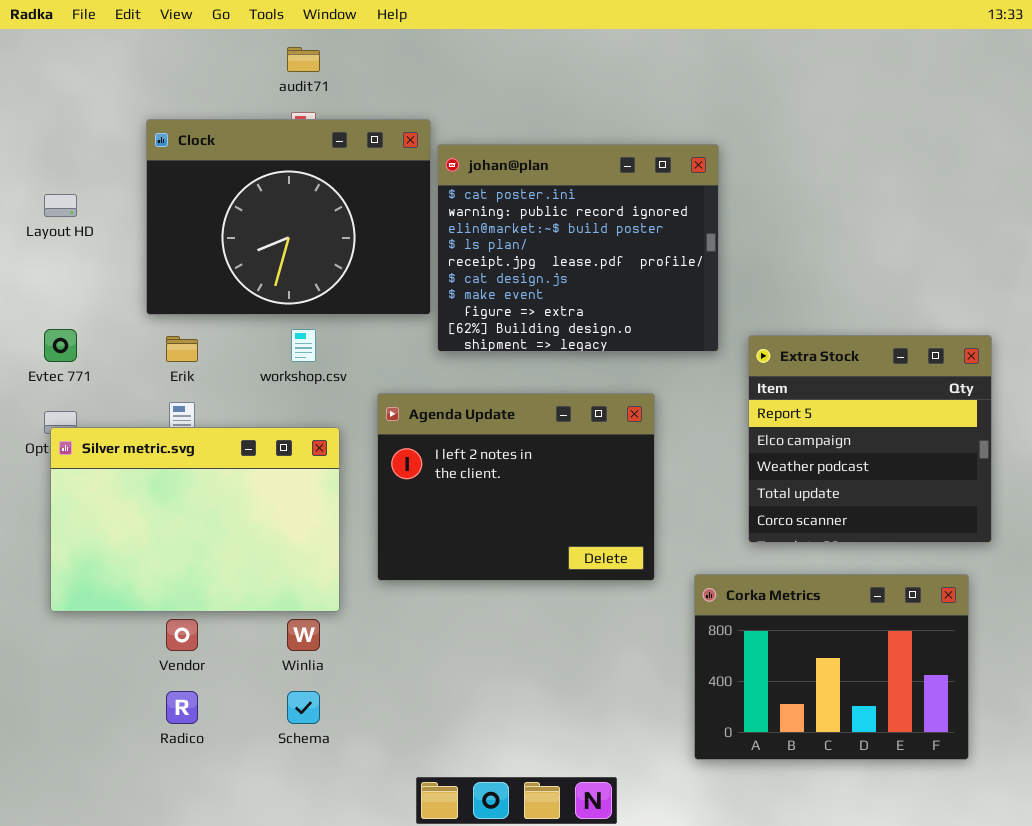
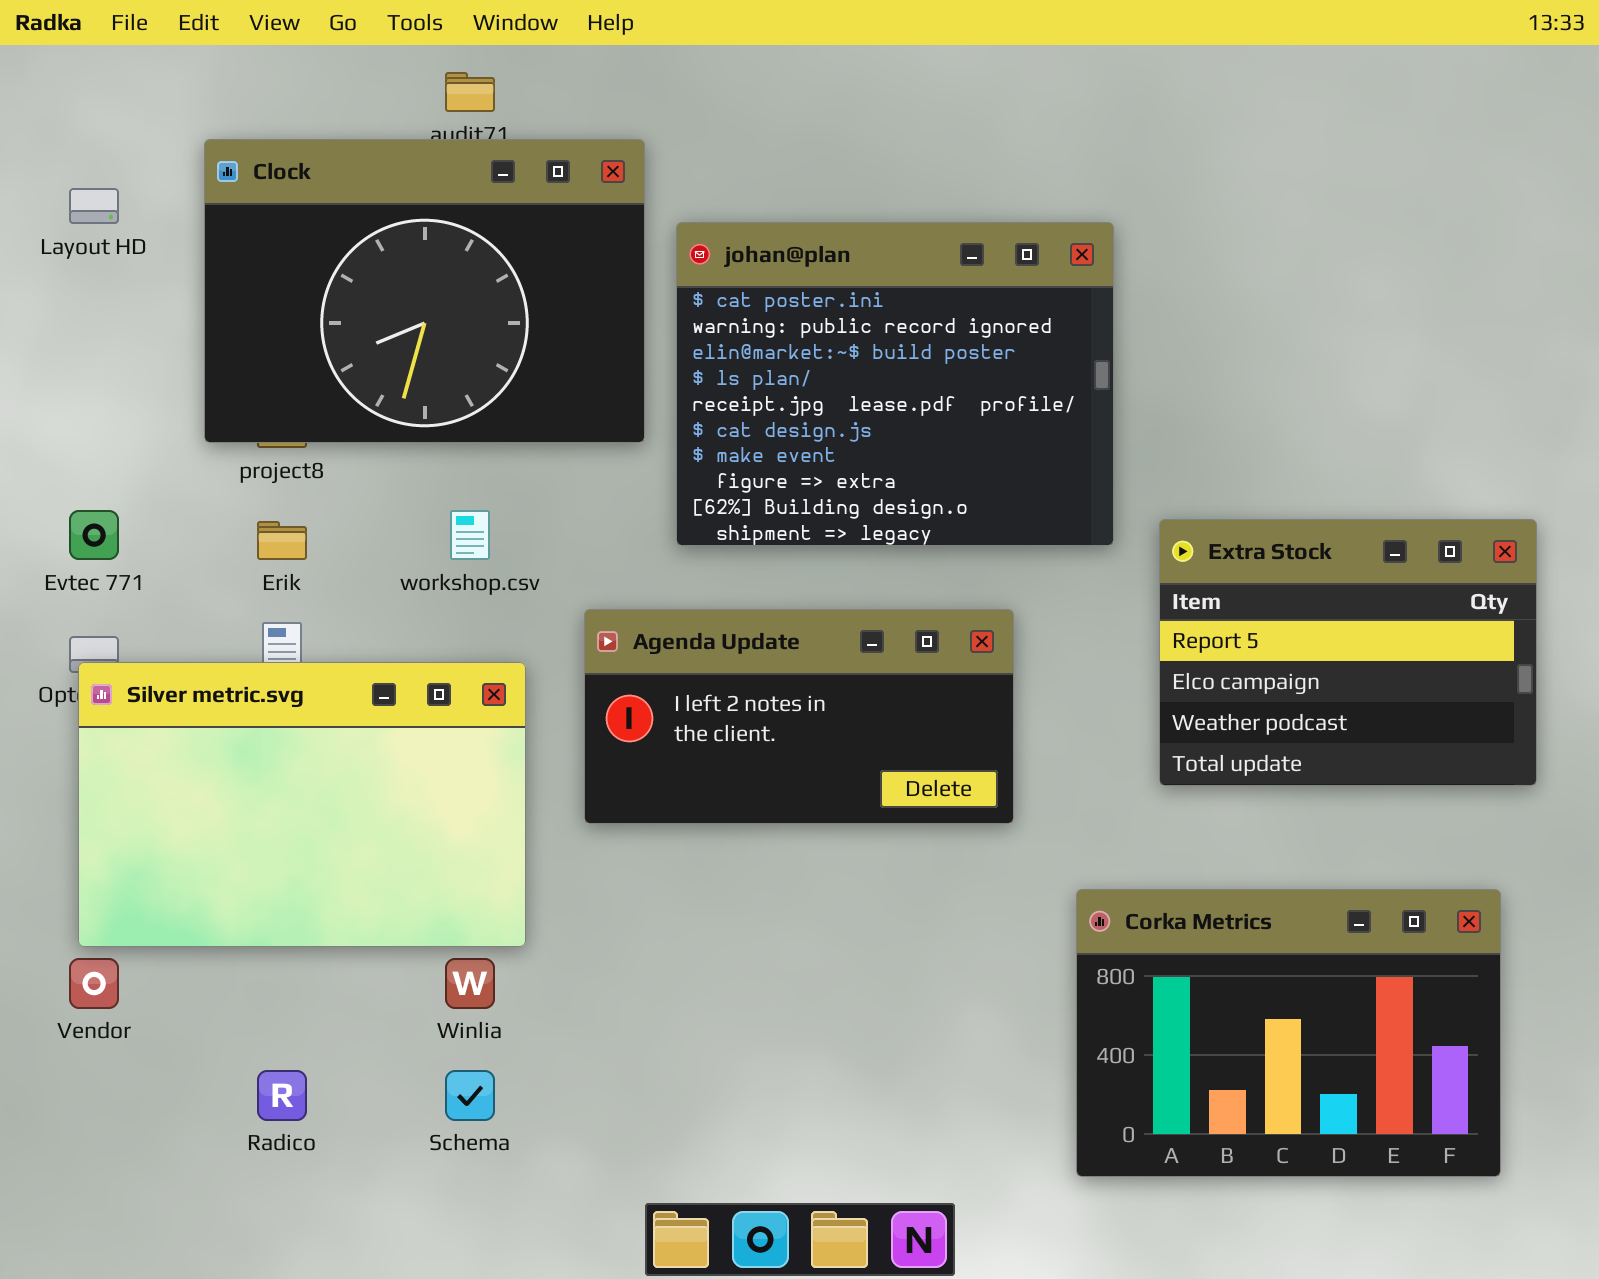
Clock: [146,119,431,315] -> [204,139,645,443], moved
Layout HD: [44,194,77,217] -> [69,188,119,224], moved
Extra Stock: [748,335,992,543] -> [1159,519,1537,786], resized
Agenda Update: [377,393,655,581] -> [584,609,1014,824], resized
Vendor: [166,619,198,651] -> [69,958,119,1009], moved

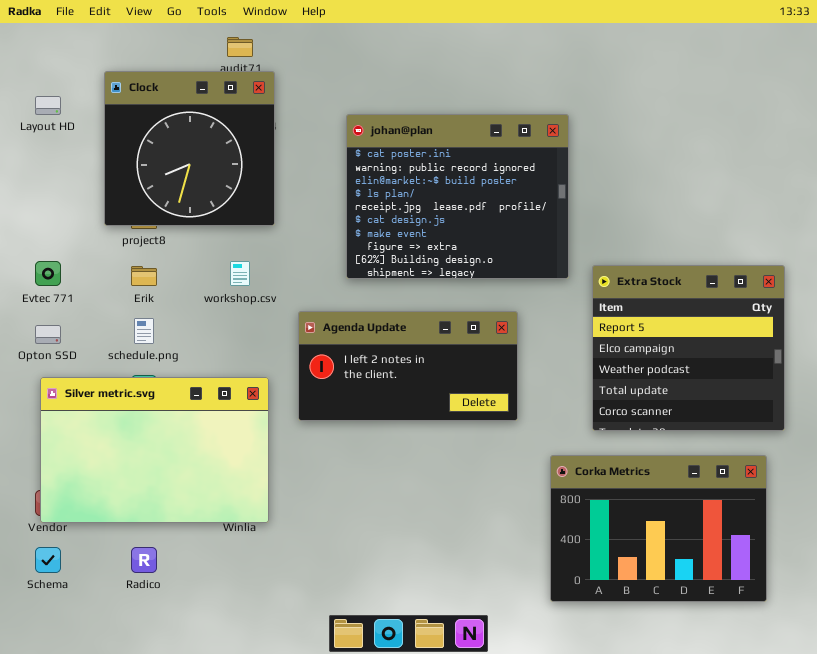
Clock: [204,139,645,443] -> [104,71,275,226], resized
Extra Stock: [1159,519,1537,786] -> [592,265,785,431], resized
Silver metric.svg: [78,662,526,947] -> [40,377,269,523], moved
Schema: [445,1070,495,1121] -> [35,547,61,573], moved

